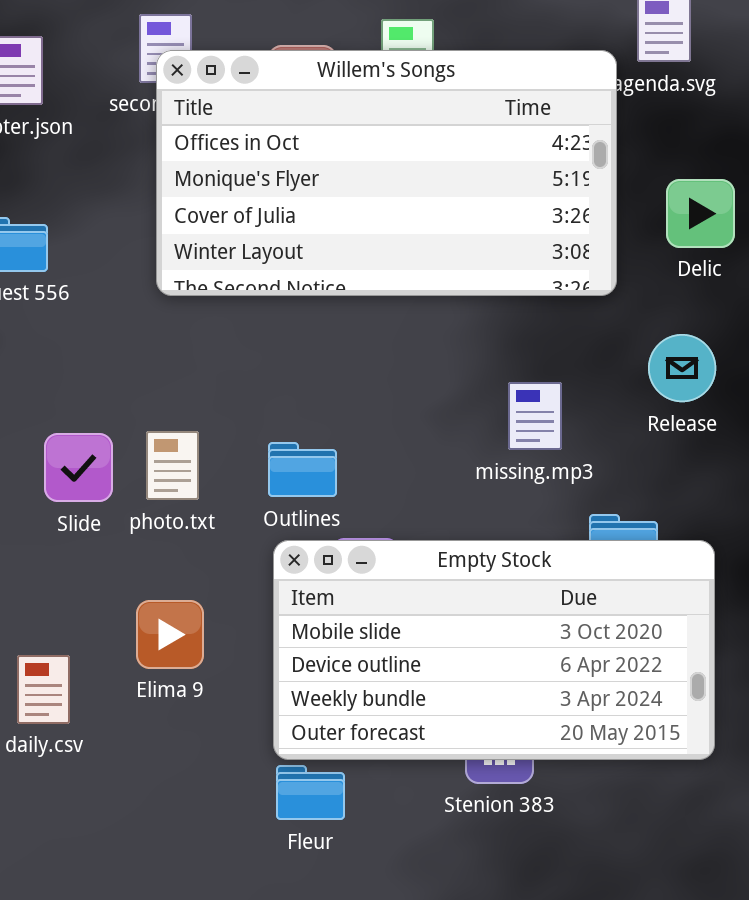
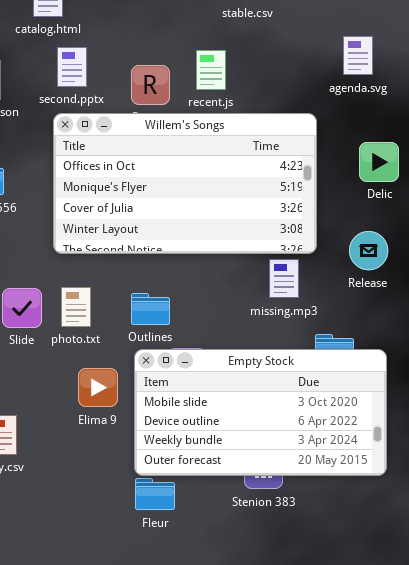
Willem's Songs: [156,50,617,296] -> [53,113,317,254], moved
Elima 9: [136,600,204,669] -> [78,368,118,407], moved

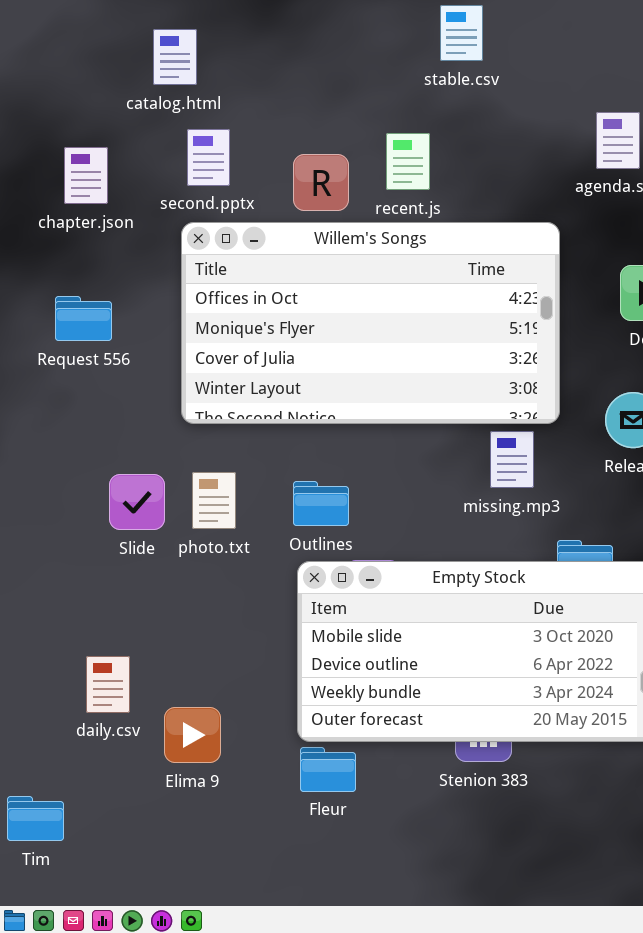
Elima 9: [78,368,118,407] -> [164,707,221,763], moved

